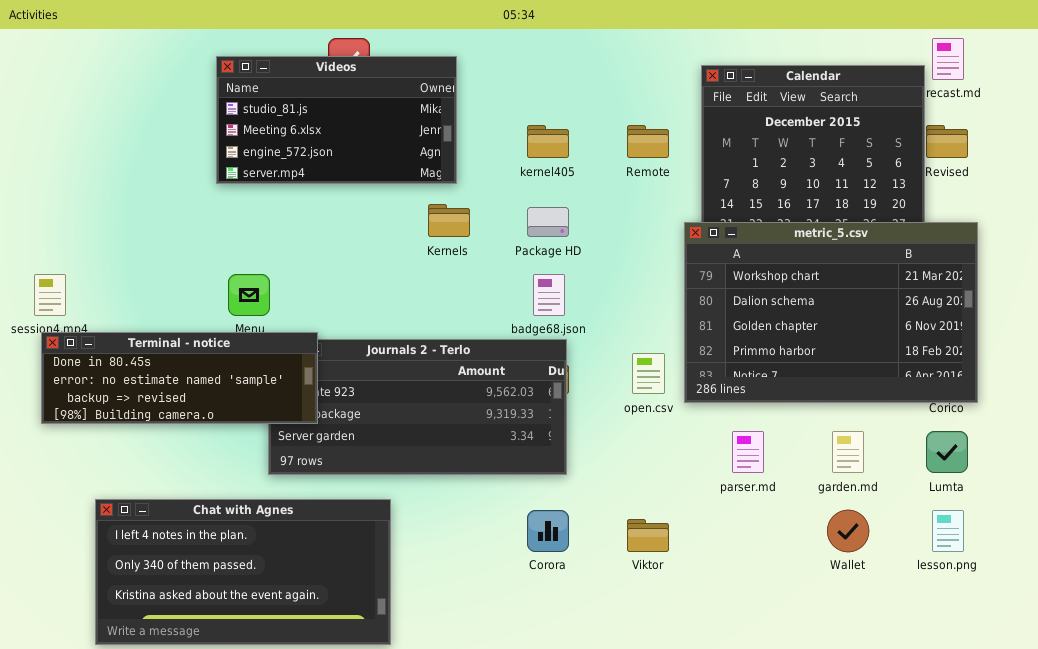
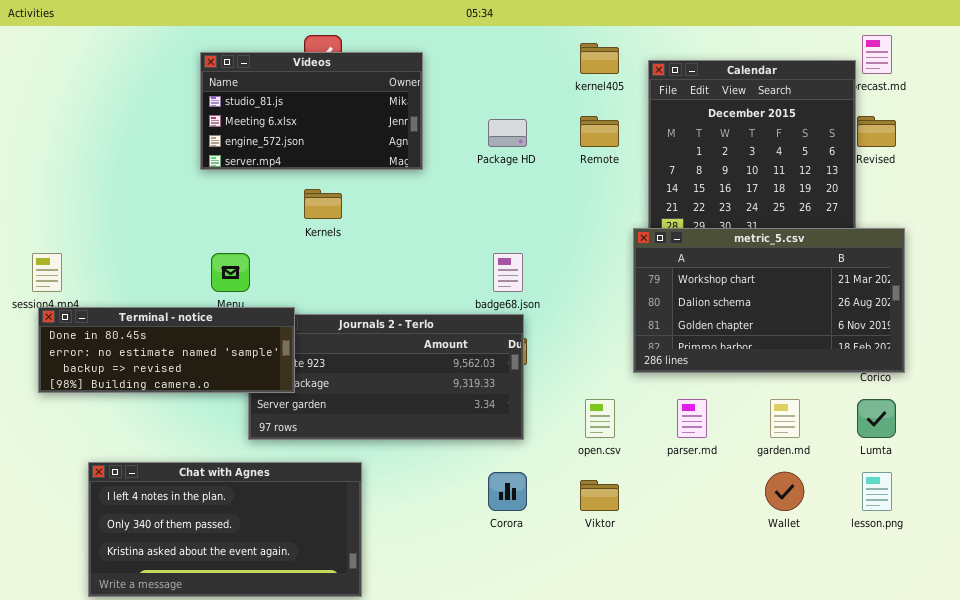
kernel405: [527,125,569,158] -> [580,43,619,74], moved
Kernels: [428,204,470,237] -> [304,189,342,219], moved
Package HD: [527,207,569,237] -> [488,119,527,147], moved
metric_5.csv: [684,222,978,403] -> [633,228,905,373], resized
open.csv: [632,353,665,394] -> [585,399,615,438], moved

